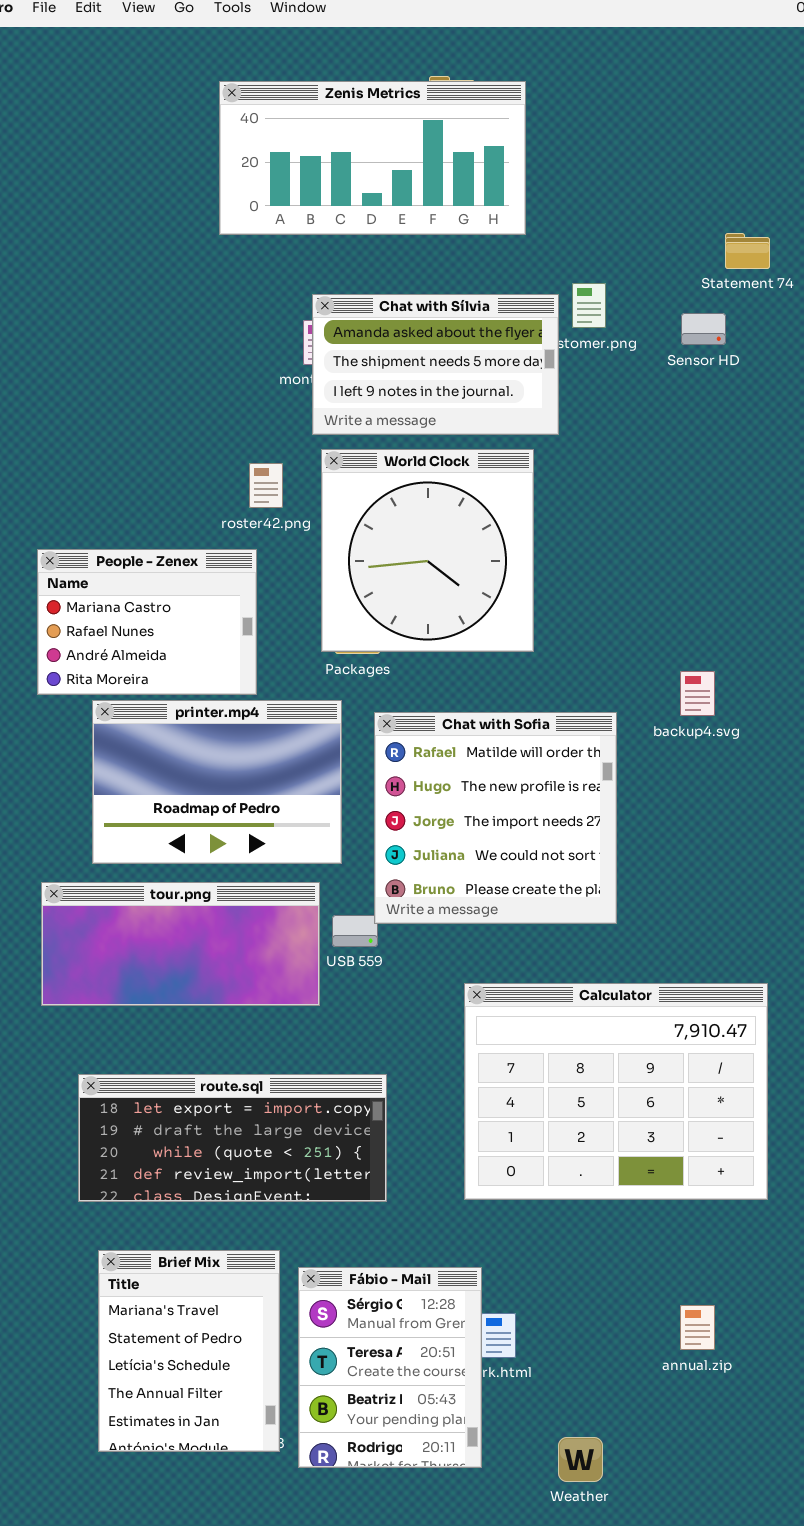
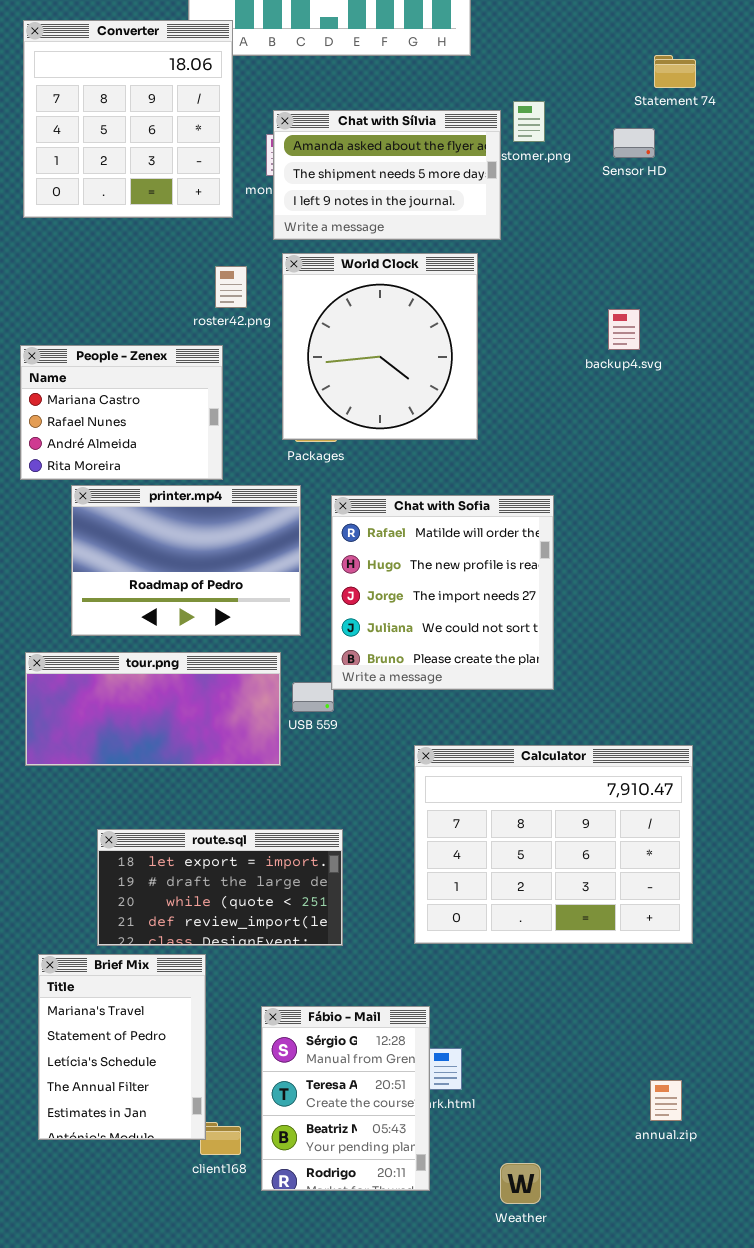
Converter: none -> [23,20,233,218], opened
backup4.svg: [680,671,715,716] -> [608,309,640,350], moved
route.sql: [78,1074,387,1202] -> [97,829,343,946], resized
Brief Mix: [98,1250,280,1452] -> [38,954,206,1140], moved
annual.zip: [680,1305,715,1350] -> [650,1080,682,1121], moved

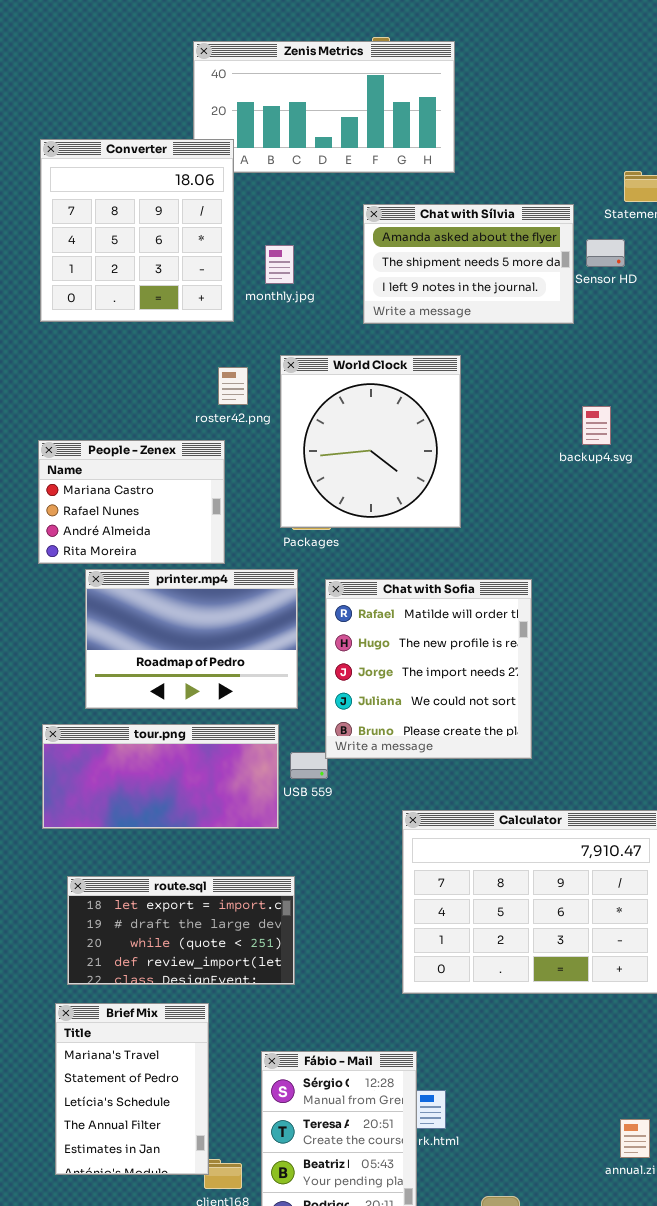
Chat with Sílvia: [273,110,501,240] -> [363,204,574,324], moved
route.sql: [97,829,343,946] -> [67,876,295,985], moved

